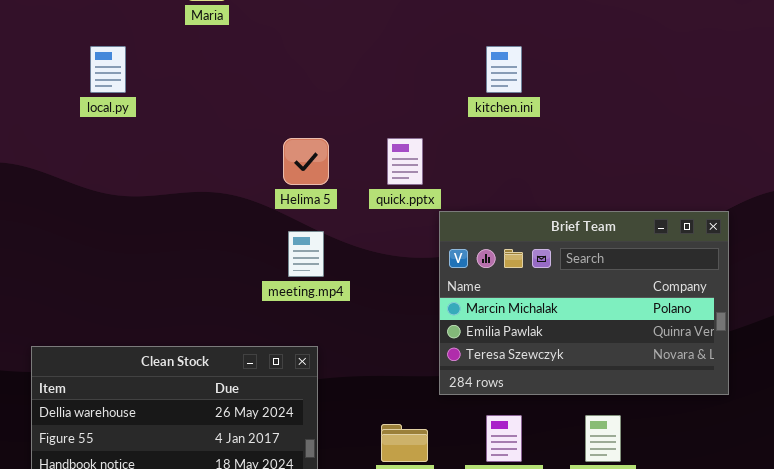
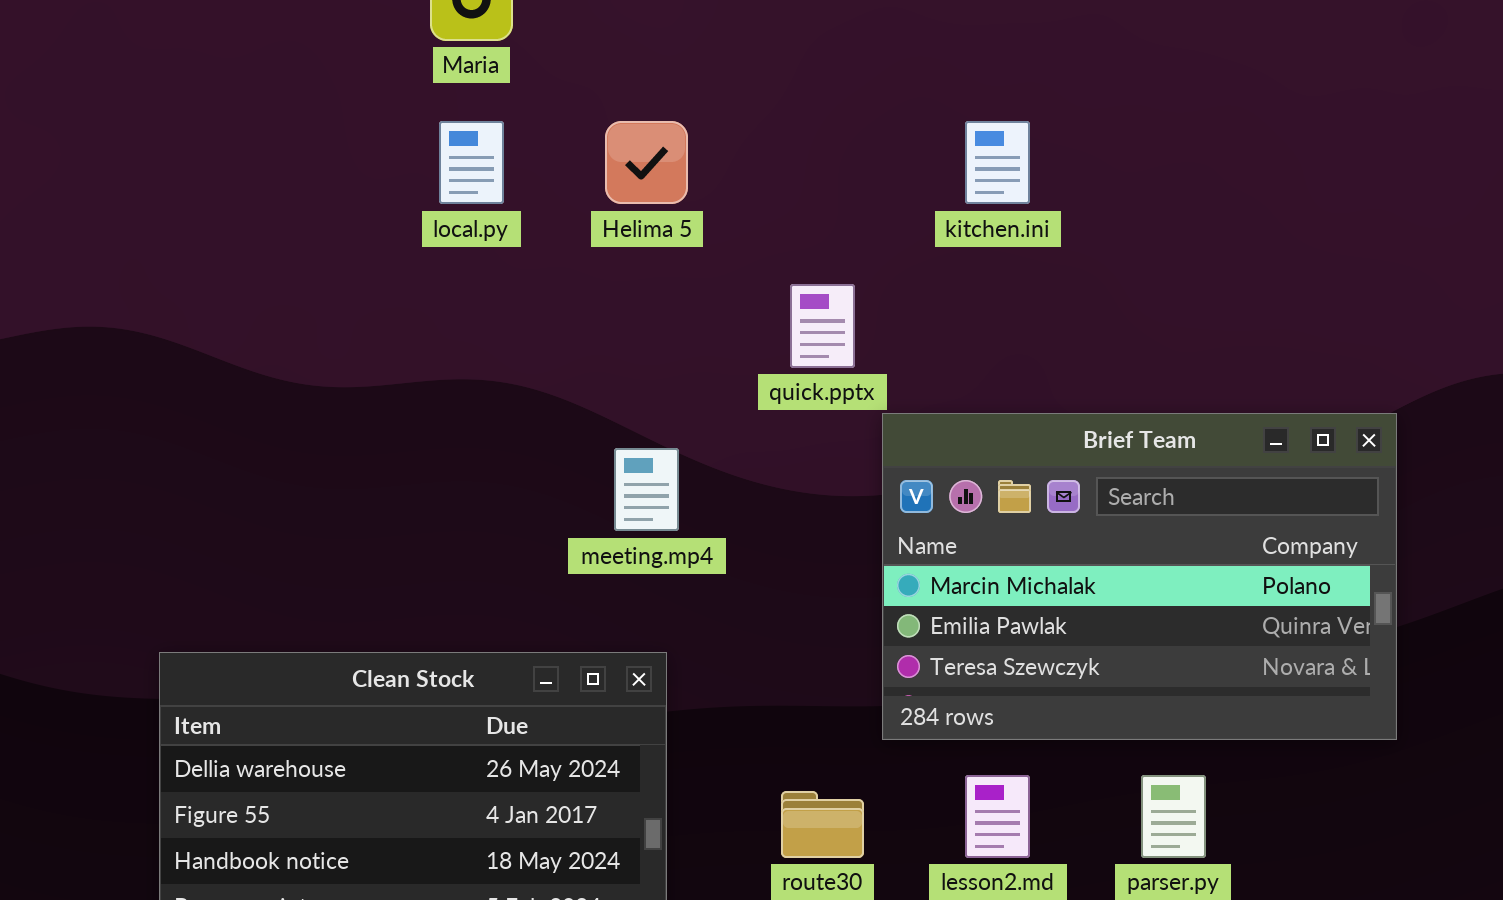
local.py: [90,46,126,93] -> [439,121,504,204], moved
Helima 5: [283,138,329,185] -> [605,121,688,204], moved

